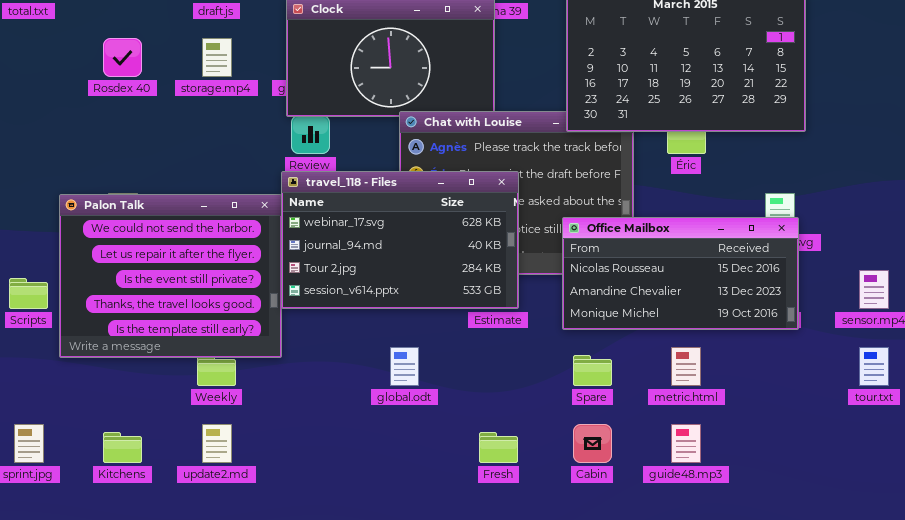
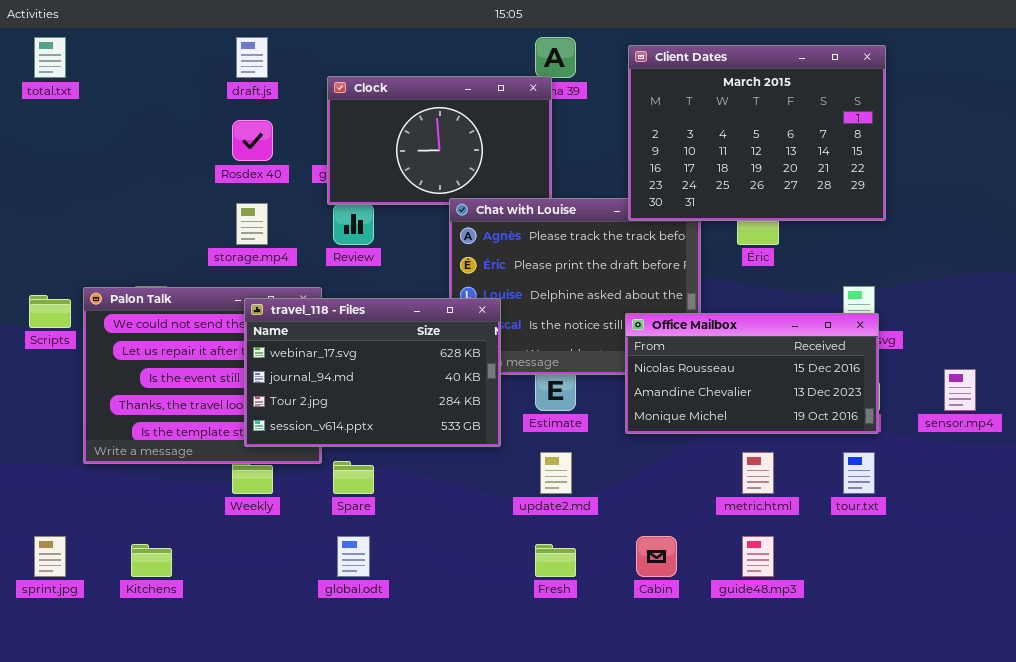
Rosdex 40: [103,38,142,77] -> [232,120,273,161], moved
storage.mp4: [202,38,232,77] -> [236,203,268,245], moved
travel_118 - Files: [281,171,519,309] -> [244,298,501,447], moved
Scripts: [9,278,48,309] -> [29,295,71,328], moved
global.odt: [390,347,419,386] -> [337,536,370,577], moved
tour.txt: [859,347,889,386] -> [843,452,875,494], moved
Spare: [573,355,612,386] -> [333,461,374,494], moved
update2.md: [202,424,232,463] -> [540,452,572,494], moved

